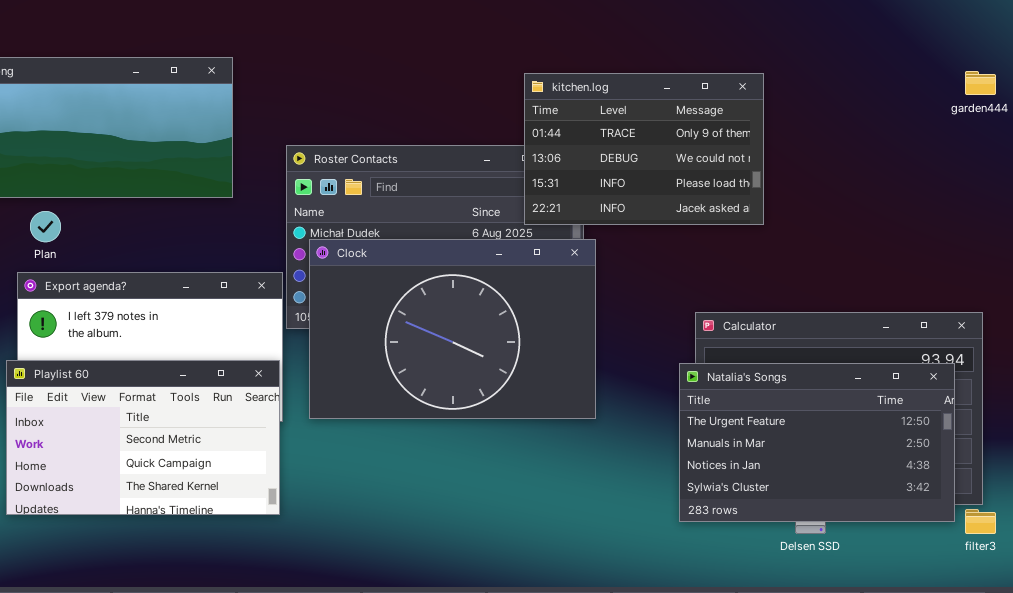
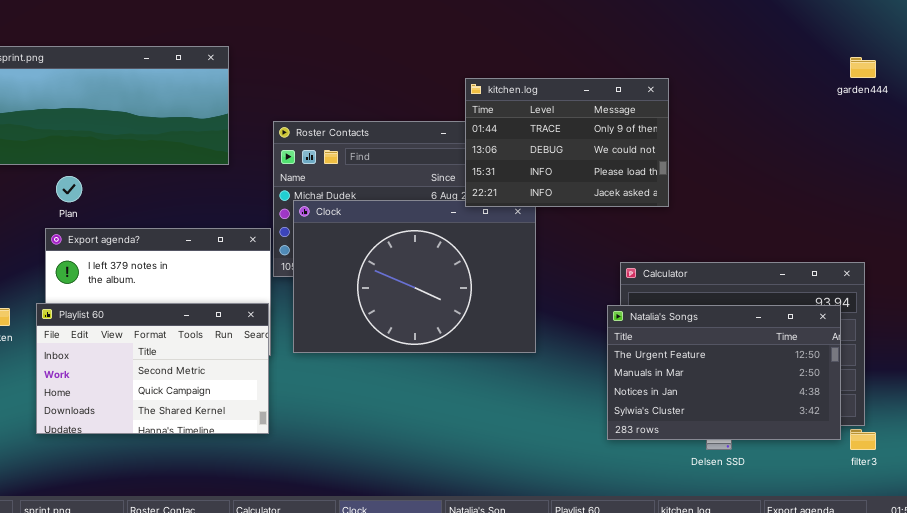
kitchen.log: [524,73,764,225] -> [465,78,669,207], moved

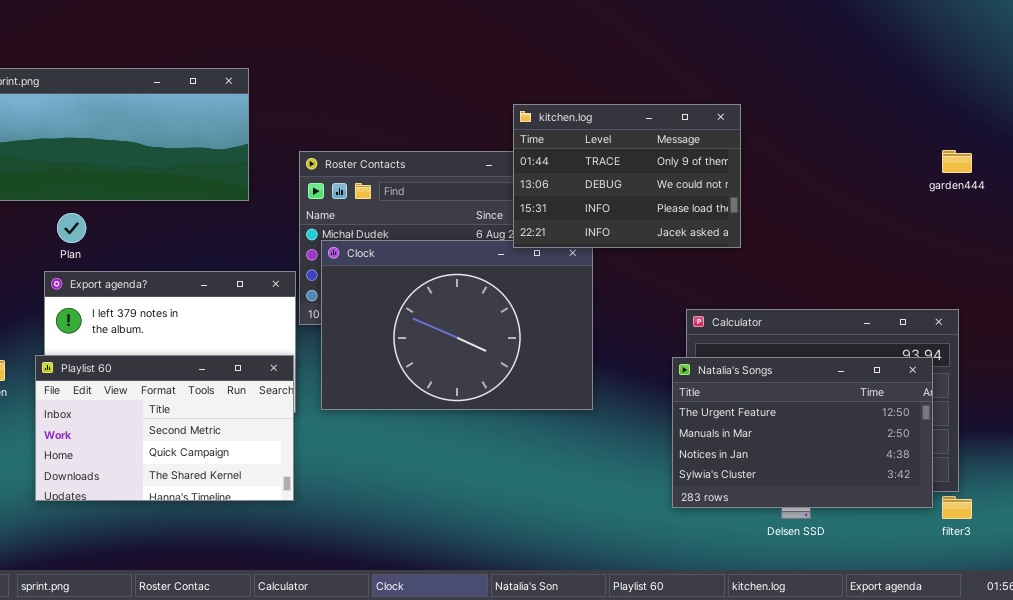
garden444: [850,57,876,78] -> [942,150,972,173], moved

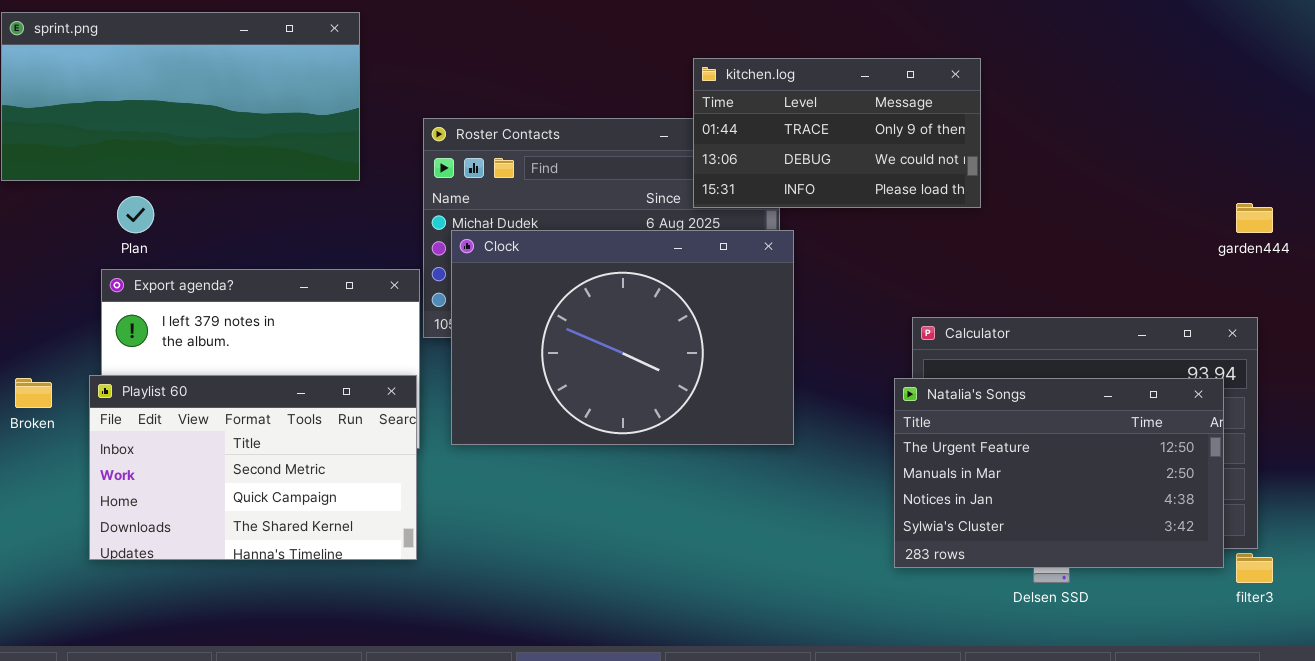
kitchen.log: [513,104,741,248] -> [693,58,981,208], resized
garden444: [942,150,972,173] -> [1236,203,1273,233], moved

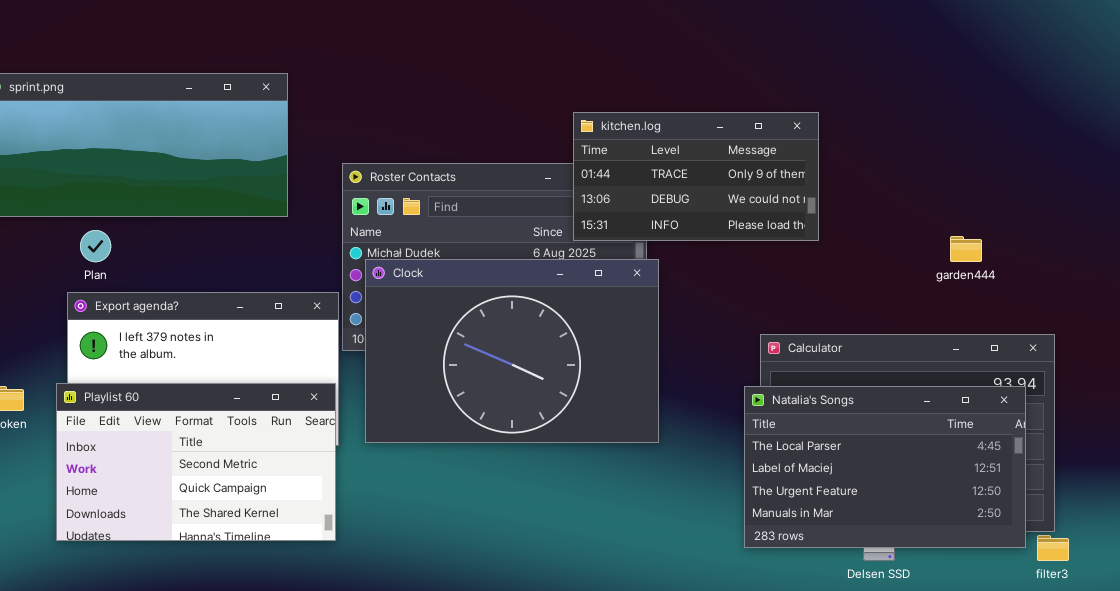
garden444: [1236,203,1273,233] -> [950,236,982,262], moved
Natalia's Songs: [894,378,1224,568] -> [744,386,1026,548], scrolled up 2 rows

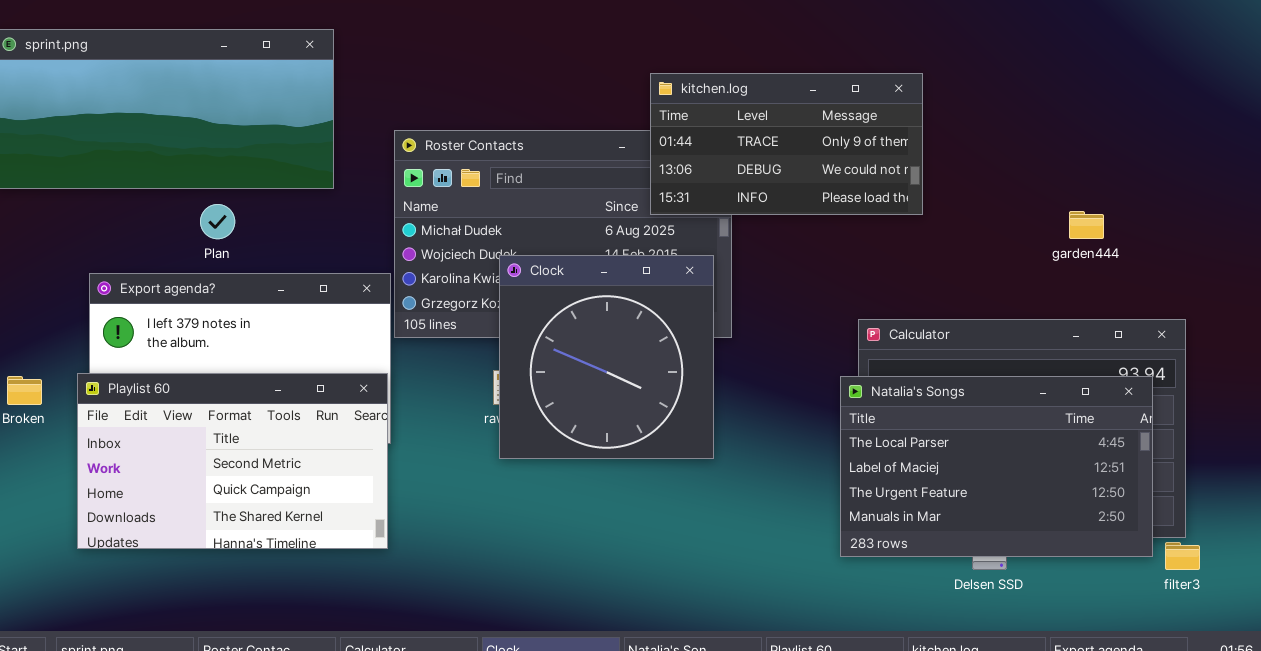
Plan: [80,230,111,262] -> [200,204,235,239], moved
Clock: [365,259,659,443] -> [499,255,714,459], moved, resized

